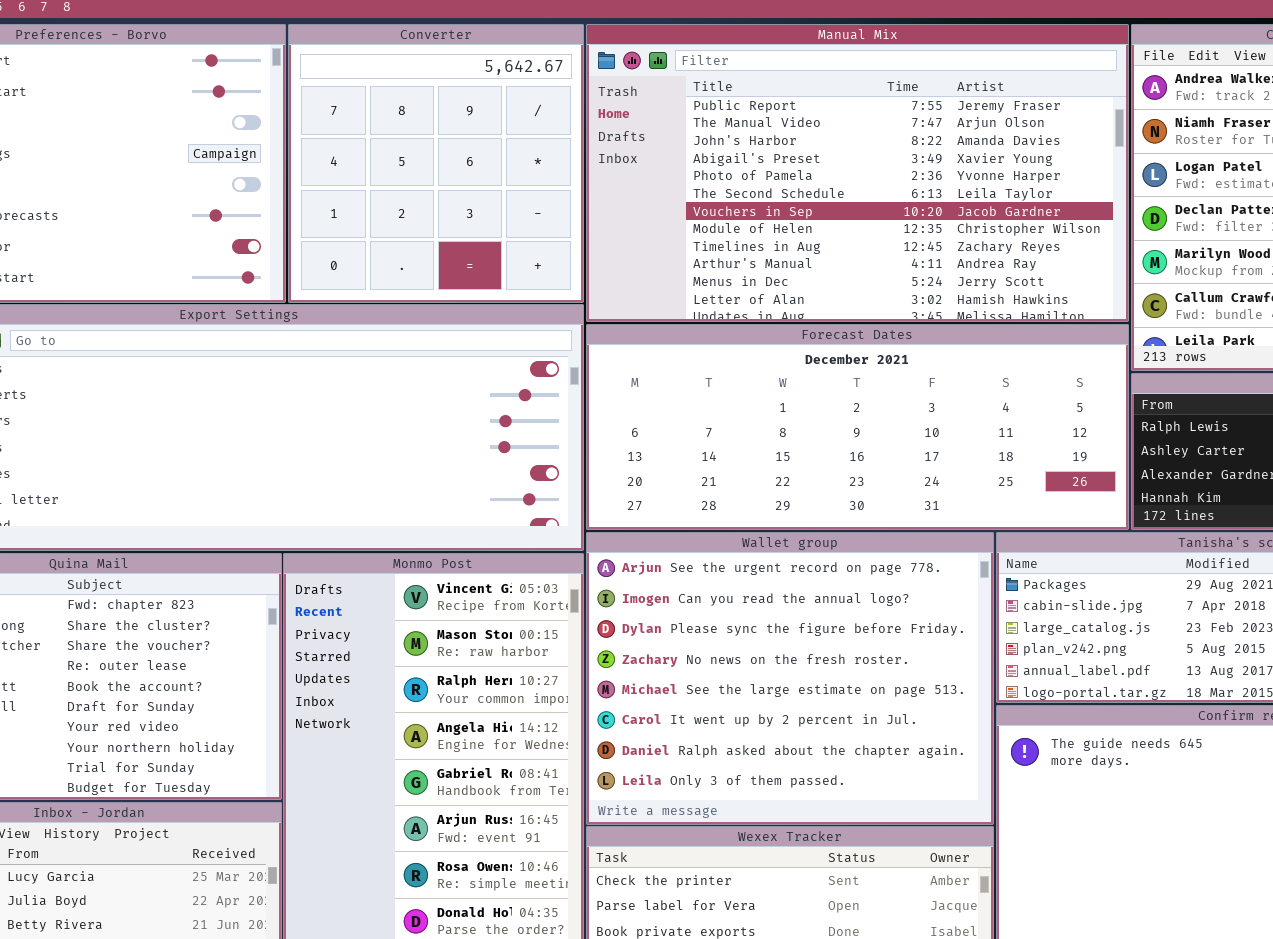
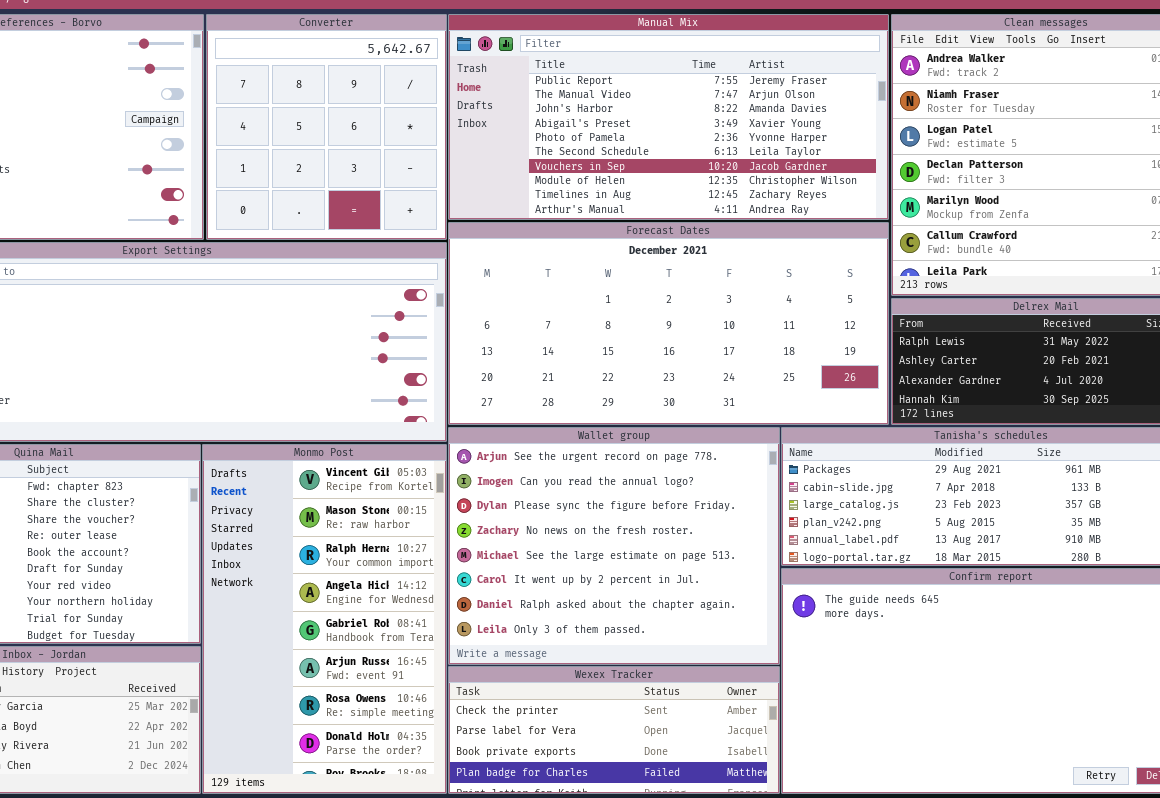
Manual Mix: [586,24,1129,322] -> [448,14,889,220], resized
Forecast Dates: [586,324,1129,530] -> [448,222,889,425], resized

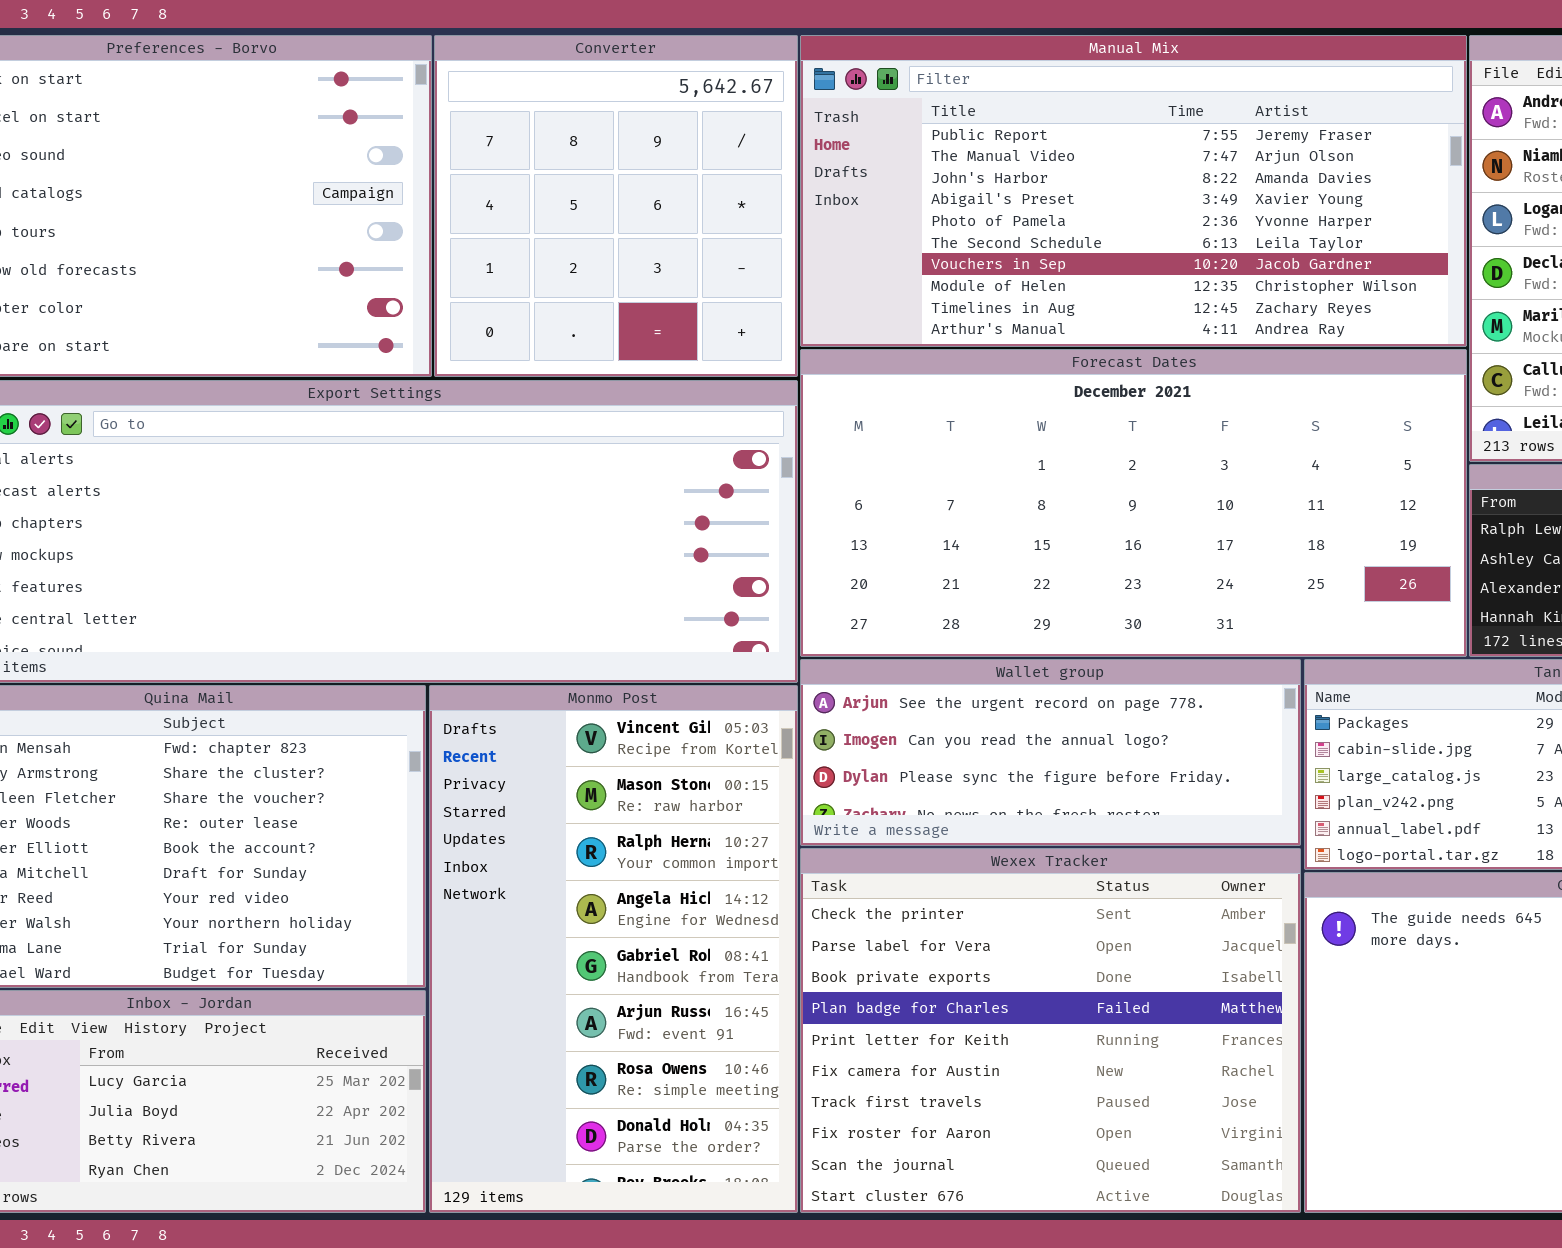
Wallet group: [448,427,780,665] -> [800,659,1301,846], resized
Wexex Tracker: [448,666,780,794] -> [800,848,1301,1213], resized

